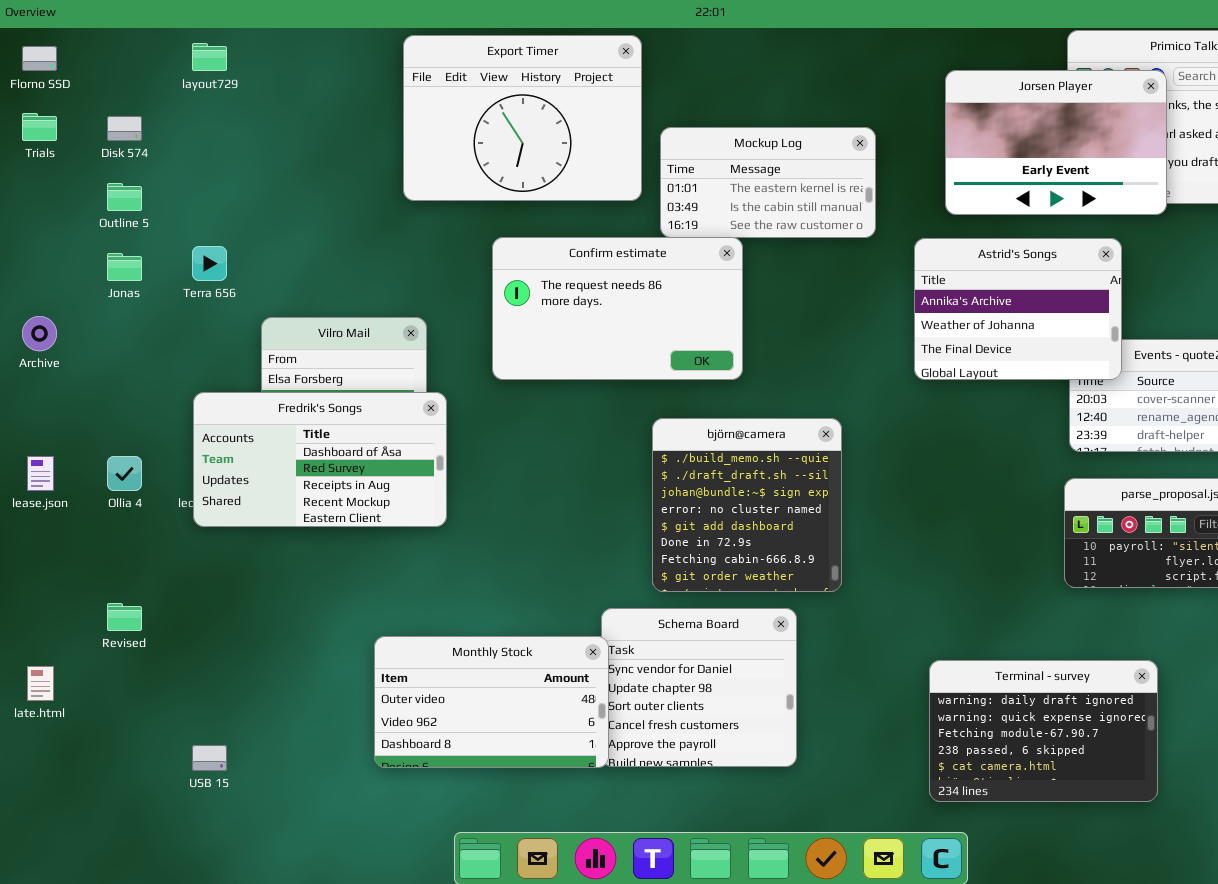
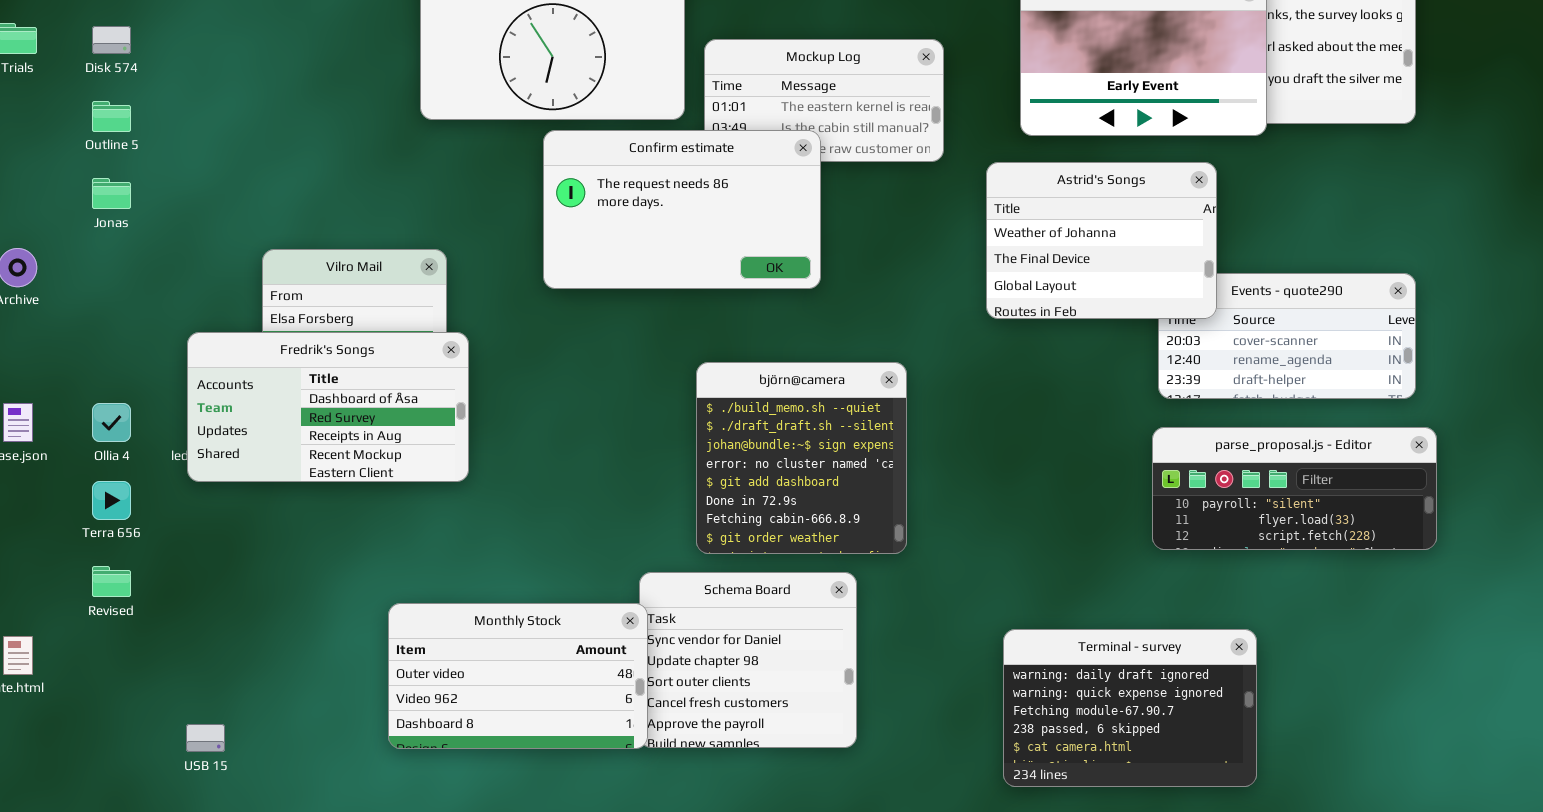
Confirm estimate: [492,237,743,380] -> [543,130,821,289], moved
Astrid's Songs: [914,238,1122,380] -> [986,162,1217,319], scrolled down 1 row
Terra 656: [192,246,227,281] -> [92,481,131,520], moved

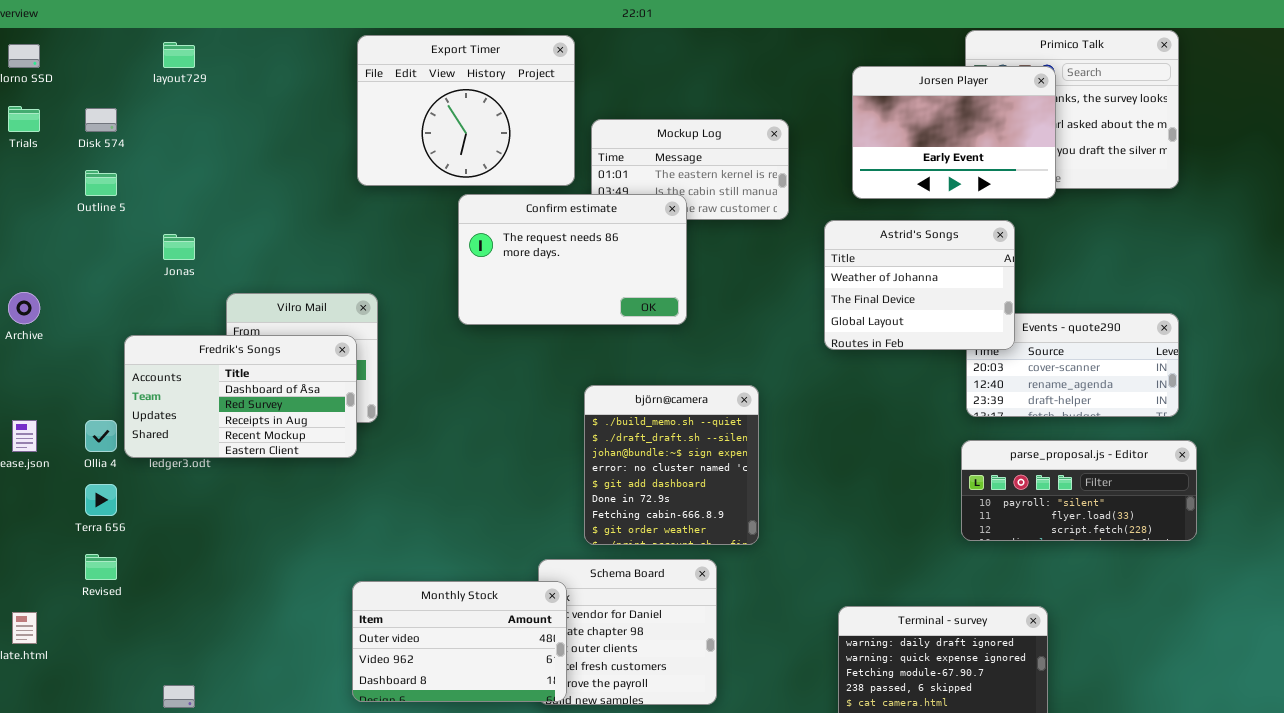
Jonas: [92,178,131,209] -> [163,234,195,260], moved
Fredrik's Songs: [187,332,469,482] -> [124,335,357,458], moved
Monthly Stock: [388,603,648,749] -> [352,581,567,702], moved

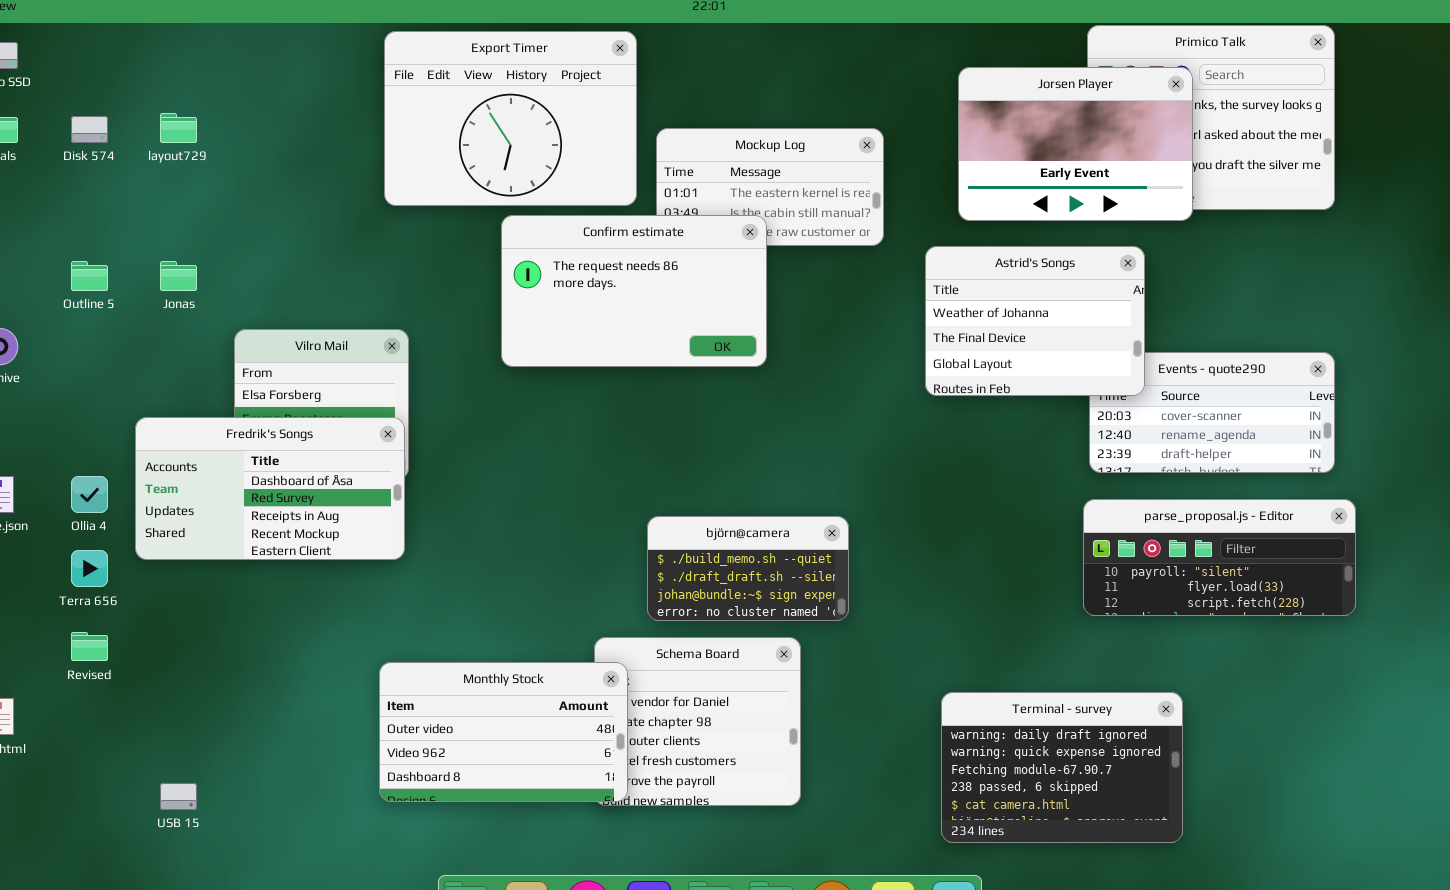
layout729: [163,42,195,68] -> [160,113,197,143], moved
Outline 5: [85,170,117,196] -> [71,261,108,291], moved
Fredrik's Songs: [124,335,357,458] -> [135,417,405,560], moved
björn@camera: [584,385,759,545] -> [647,516,849,621], resized

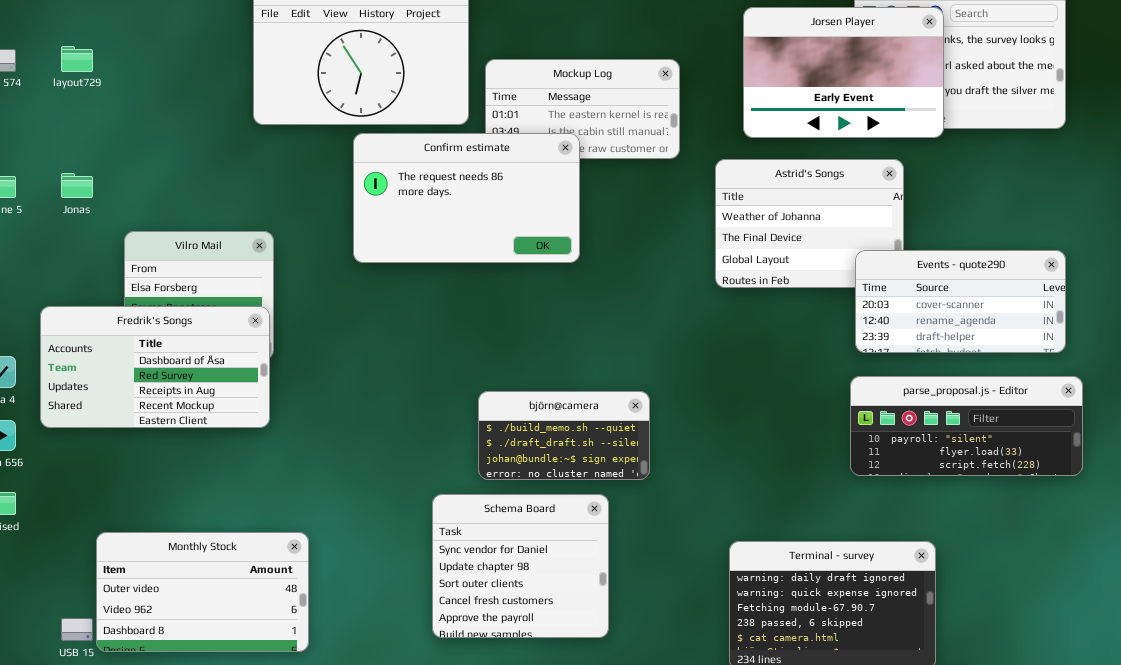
Events - quote290: [1089,352,1335,473] -> [855,250,1066,353], raised
Monthly Stock: [379,662,628,802] -> [96,532,309,652], moved

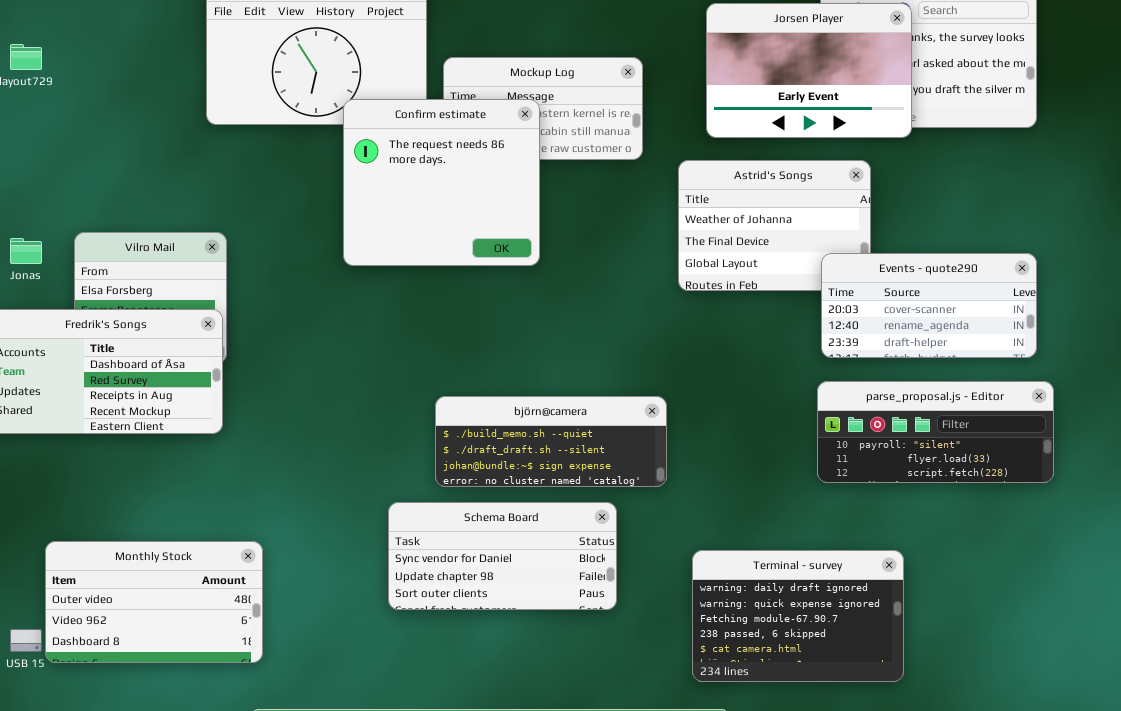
Confirm estimate: [353,133,580,263] -> [343,99,540,266], resized
Jonas: [61,173,93,198] -> [10,238,42,264], moved
björn@camera: [478,391,650,480] -> [435,396,667,487], resized
Schema Board: [432,494,609,638] -> [388,502,617,610], resized

